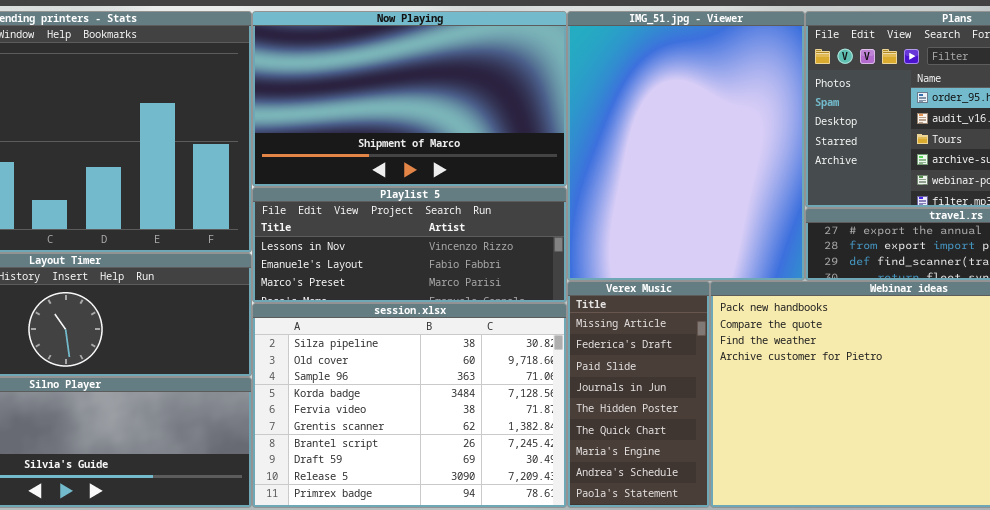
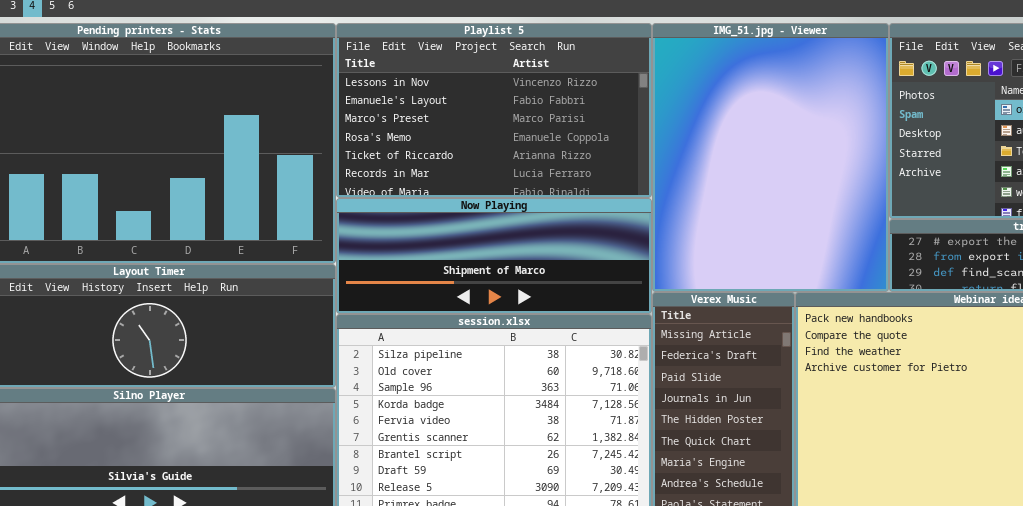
Now Playing: [252,11,567,187] -> [336,198,652,314], moved, resized
Playlist 5: [252,187,567,303] -> [336,23,652,198], moved, resized

